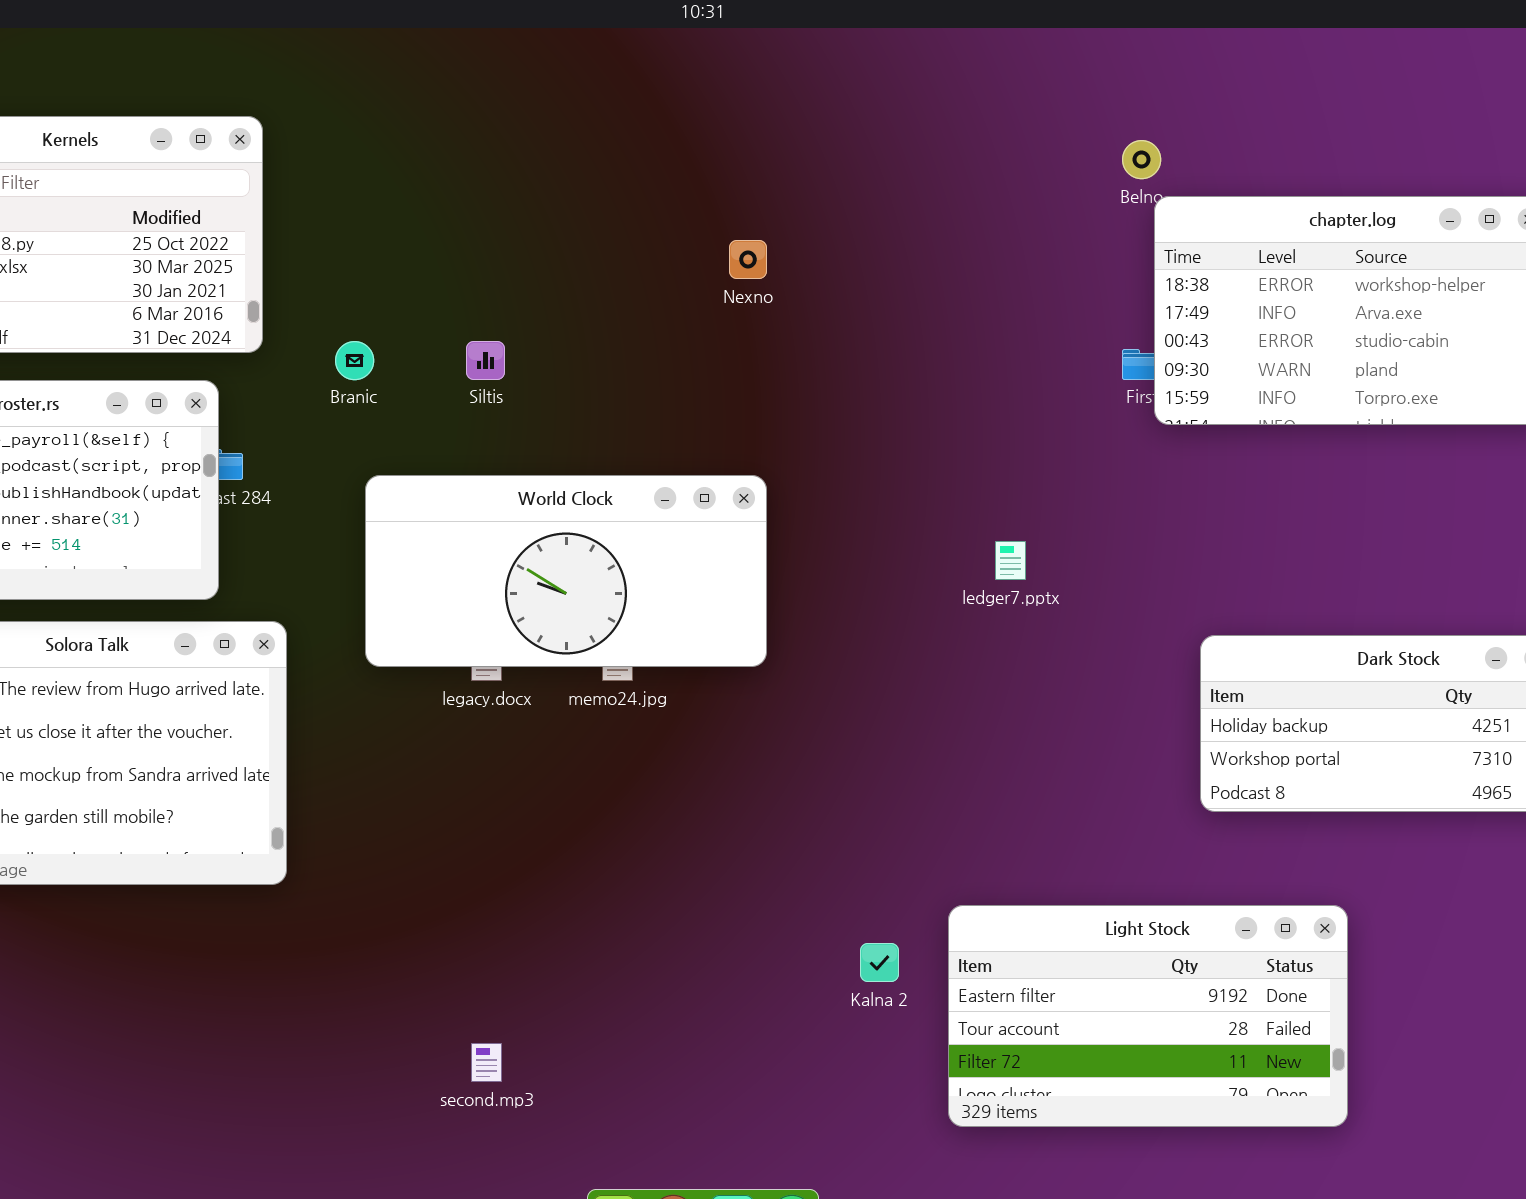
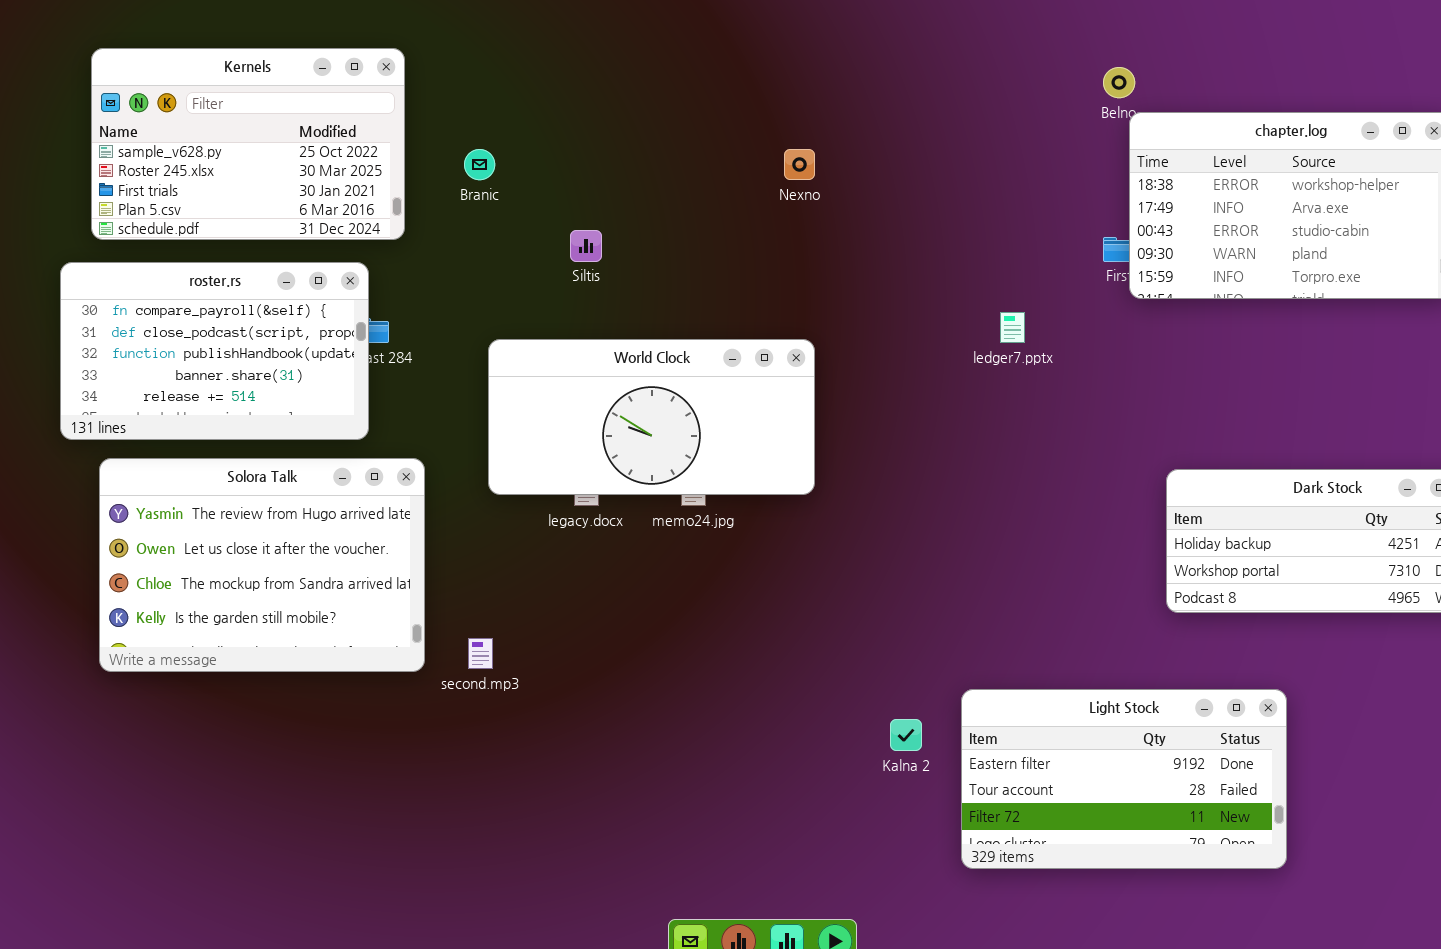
Branic: [335,341,374,380] -> [464,149,495,180], moved
ledger7.pptx: [995,541,1026,580] -> [1000,312,1025,343], moved
second.mp3: [471,1043,502,1082] -> [468,638,493,669], moved

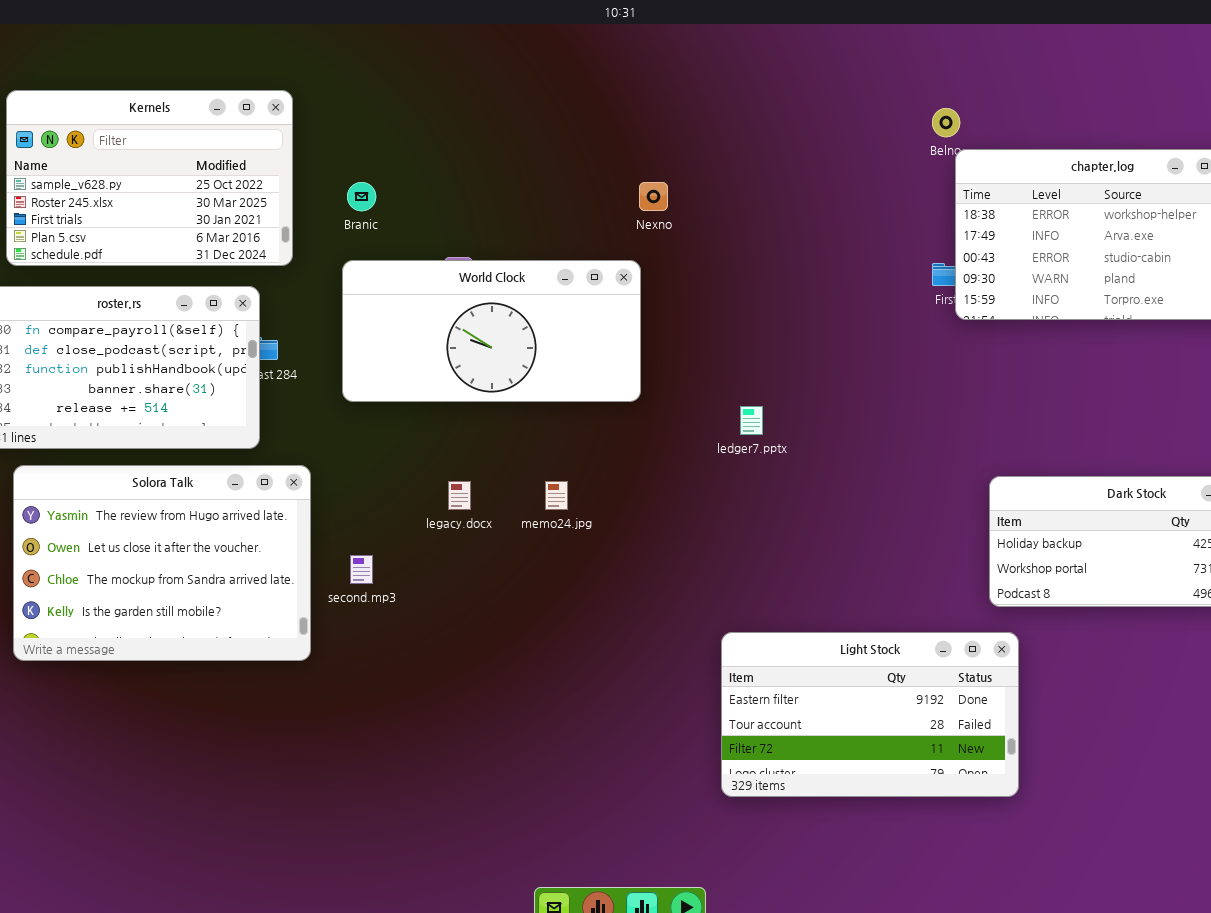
ledger7.pptx: [1000,312,1025,343] -> [740,406,763,435], moved
World Clock: [488,339,815,495] -> [342,260,641,402], moved
second.mp3: [468,638,493,669] -> [350,555,373,584], moved
Light Stock: [961,689,1287,869] -> [721,632,1019,797], moved

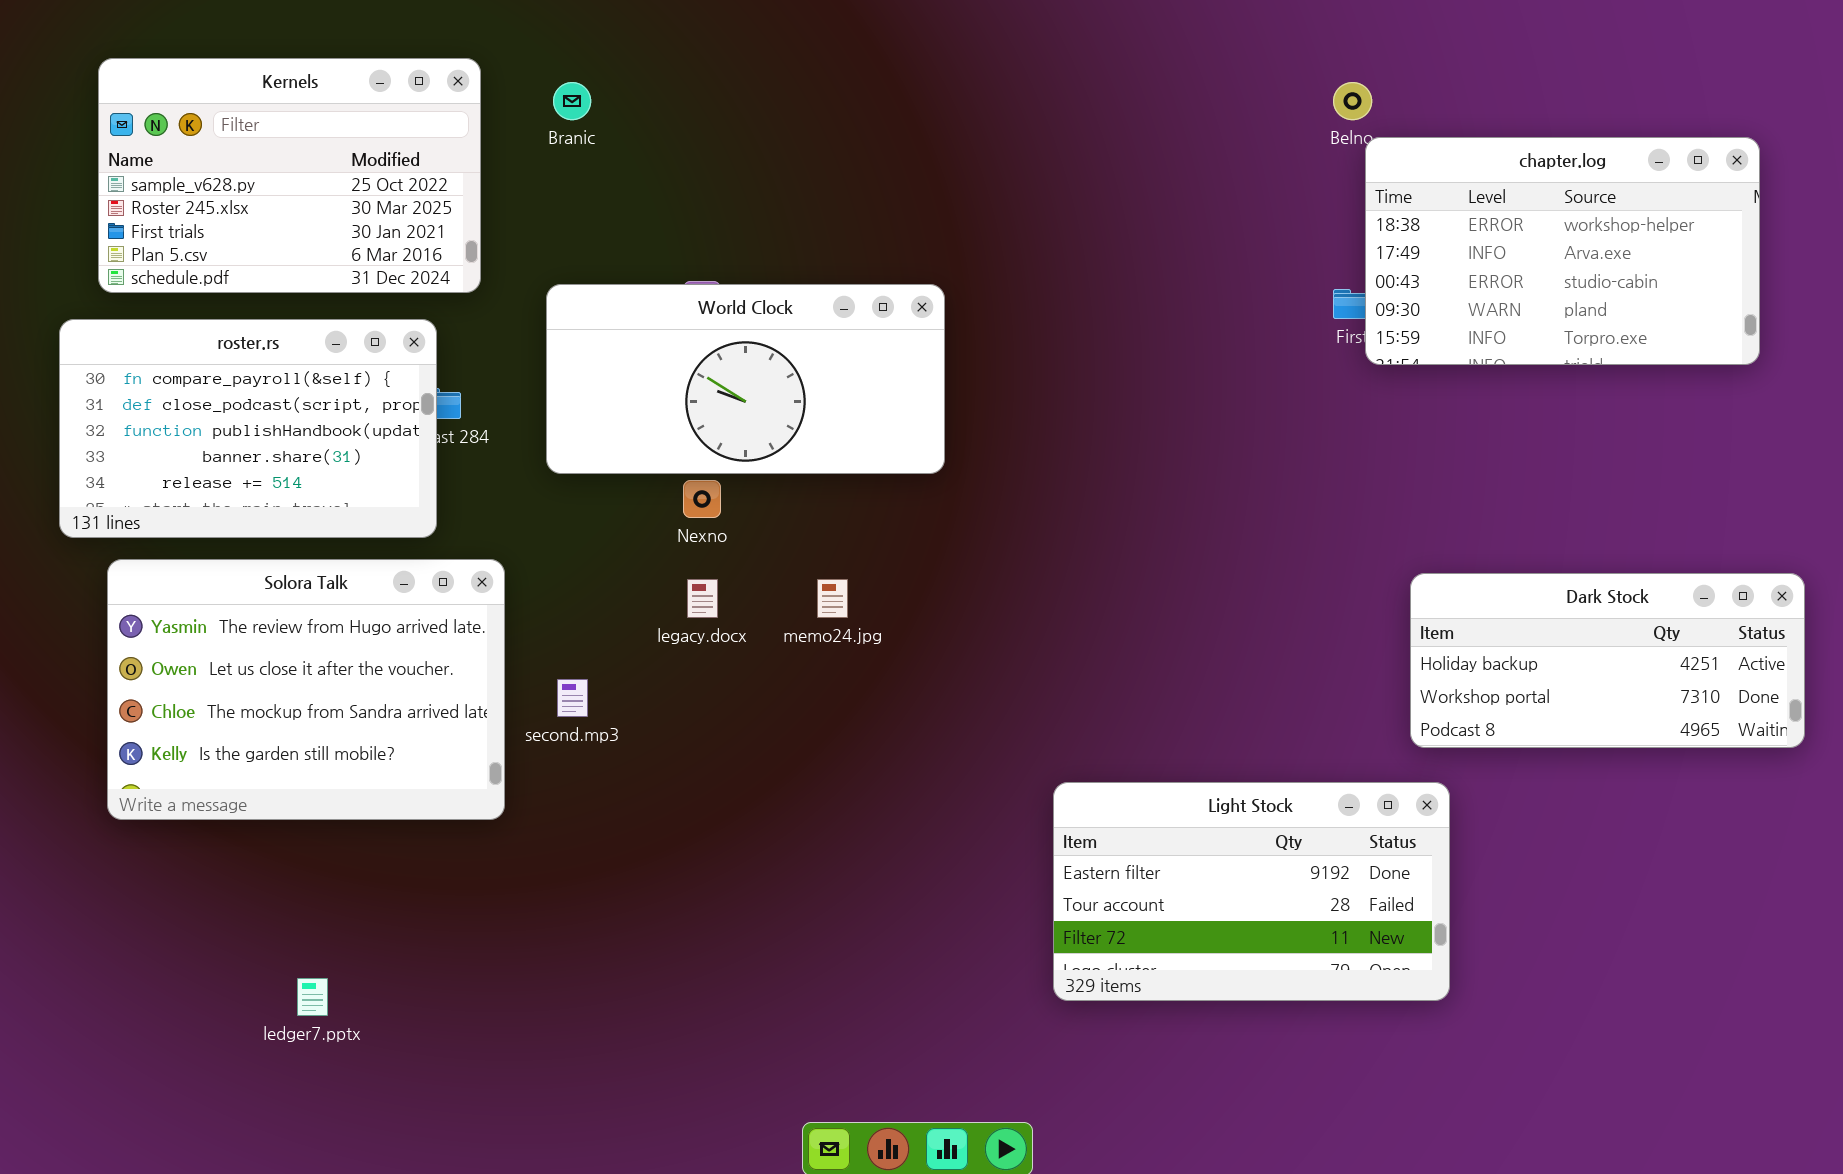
Branic: [347,182,376,211] -> [553,82,591,120], moved
Nexno: [639,182,668,211] -> [683,480,721,518], moved
ledger7.pptx: [740,406,763,435] -> [297,978,328,1016], moved

